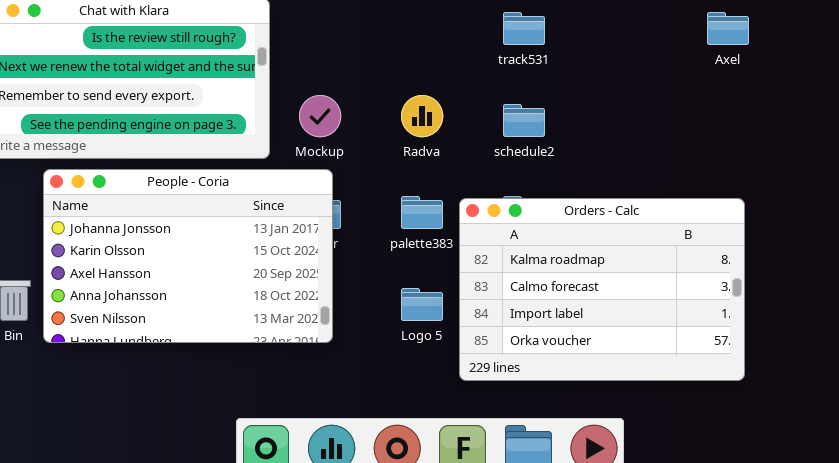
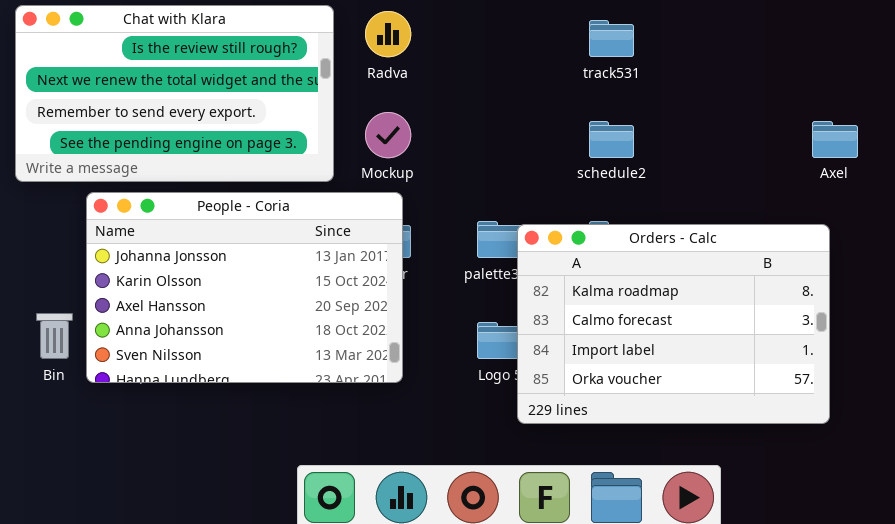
Axel: [707,12,749,45] -> [812,121,858,158], moved
Radva: [401,95,443,137] -> [365,11,411,57], moved
Orders - Calc: [459,198,745,381] -> [517,224,830,424], moved

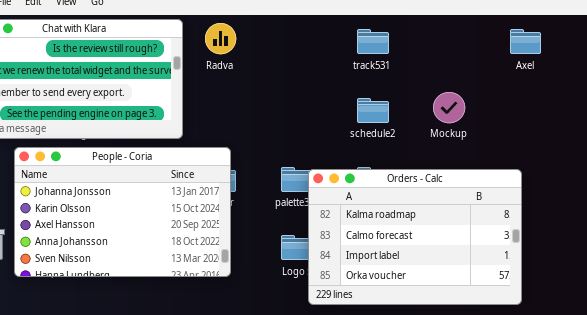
Mockup: [365,112,411,158] -> [433,92,465,123], moved
Axel: [812,121,858,158] -> [510,29,541,54], moved

